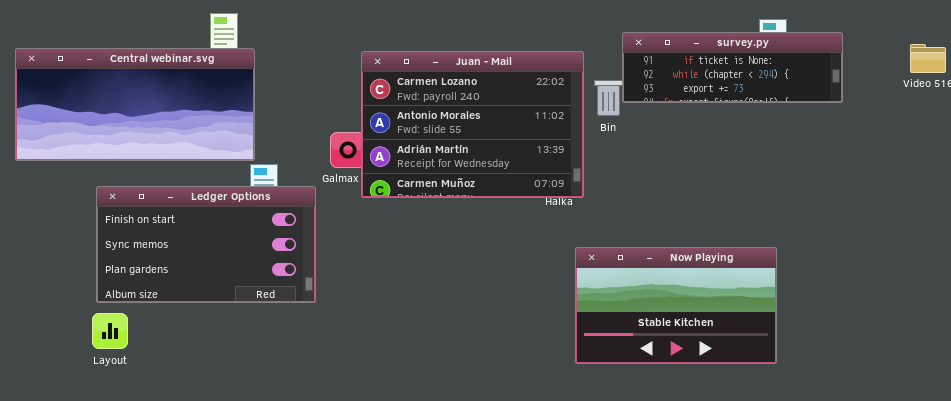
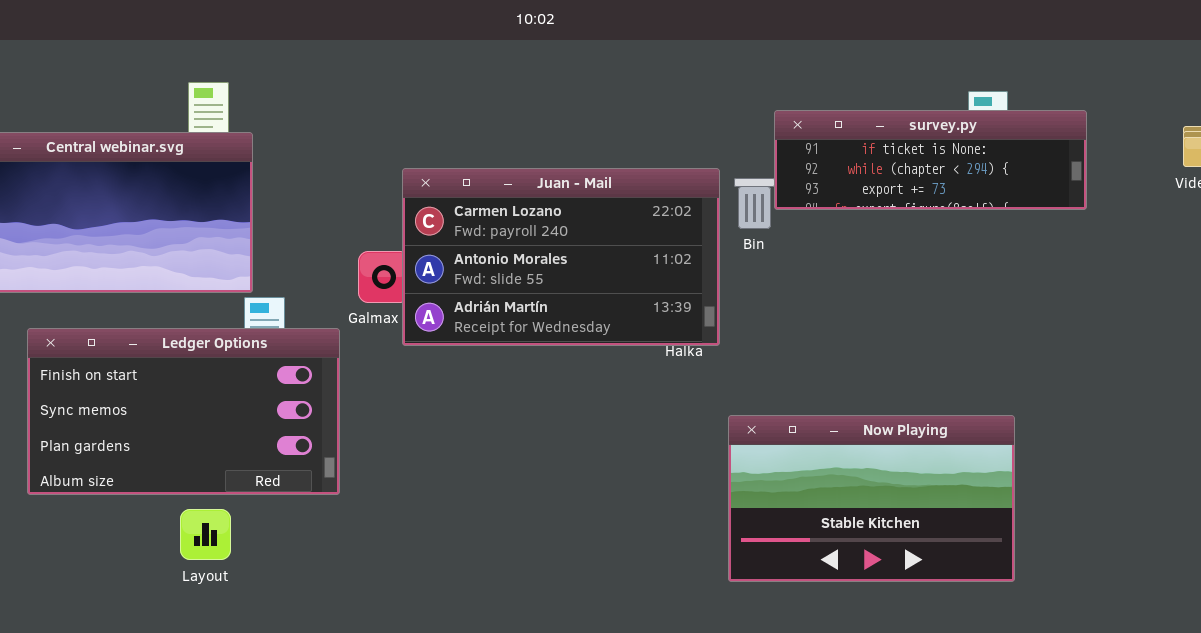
Juan - Mail: [361,51,584,198] -> [402,168,720,346], resized
Now Playing: [575,247,777,364] -> [728,415,1015,582], moved
Layout: [92,313,128,349] -> [180,509,231,560], moved

